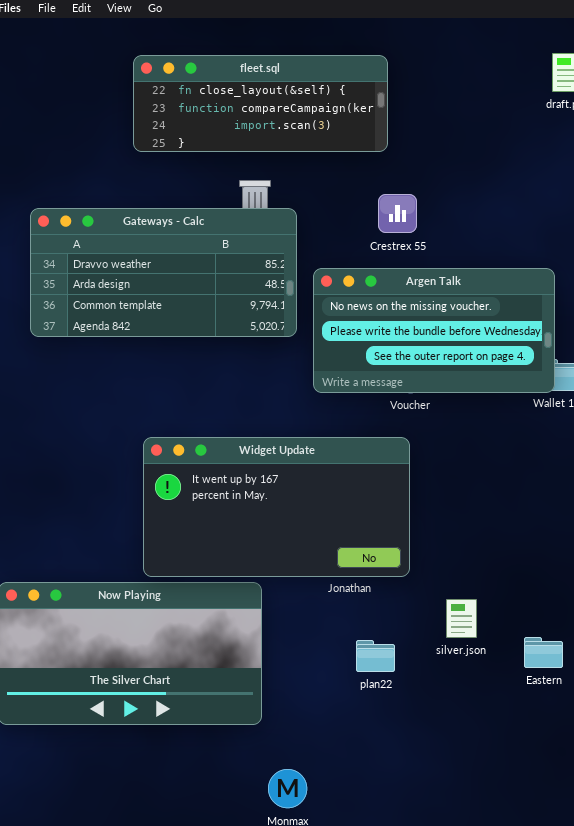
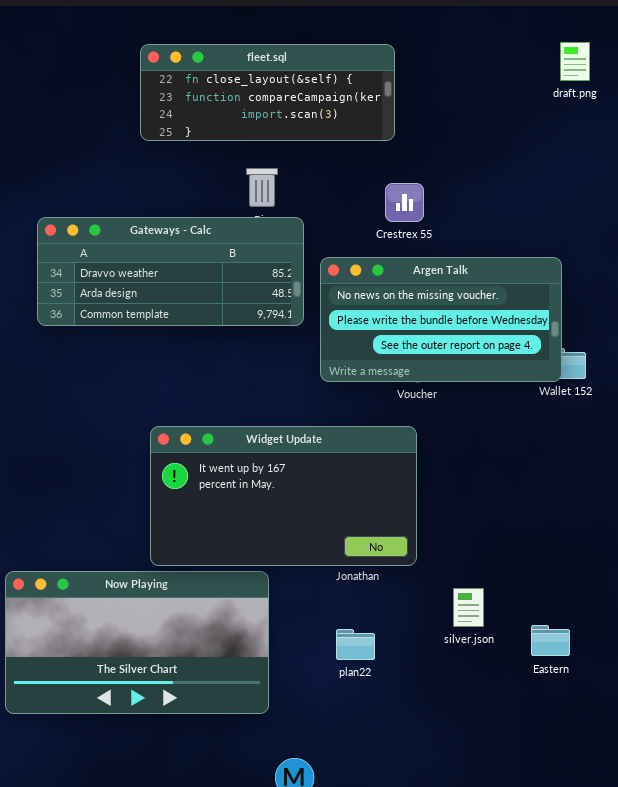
Gateways - Calc: [30,208,297,337] -> [37,217,304,326], resized
plan22: [356,640,395,672] -> [336,629,375,660], moved

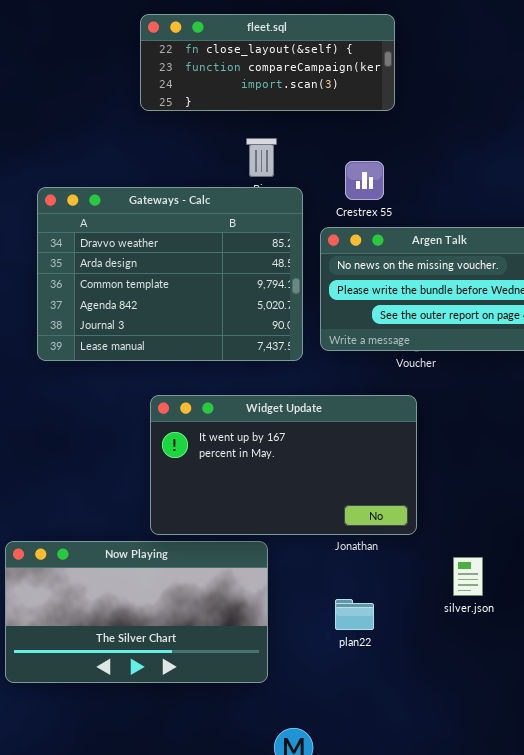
Crestrex 55: [385,183,424,222] -> [345,161,384,200], moved
Gateways - Calc: [37,217,304,326] -> [37,187,303,361], resized

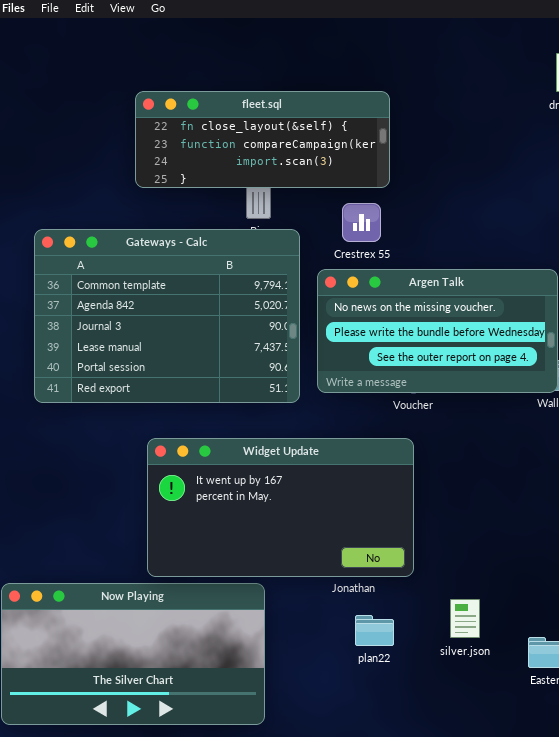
fleet.sql: [140,14,395,111] -> [135,91,390,188], moved
Gateways - Calc: [37,187,303,361] -> [34,229,300,403], scrolled down 2 rows
plan22: [335,599,374,630] -> [355,615,394,646], moved

